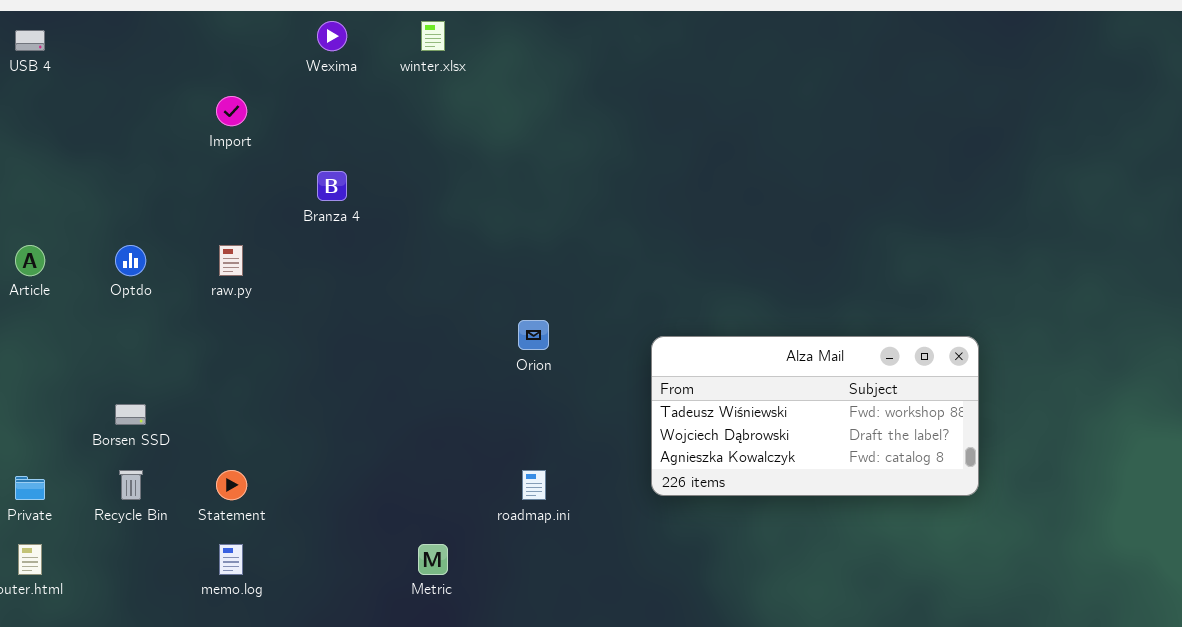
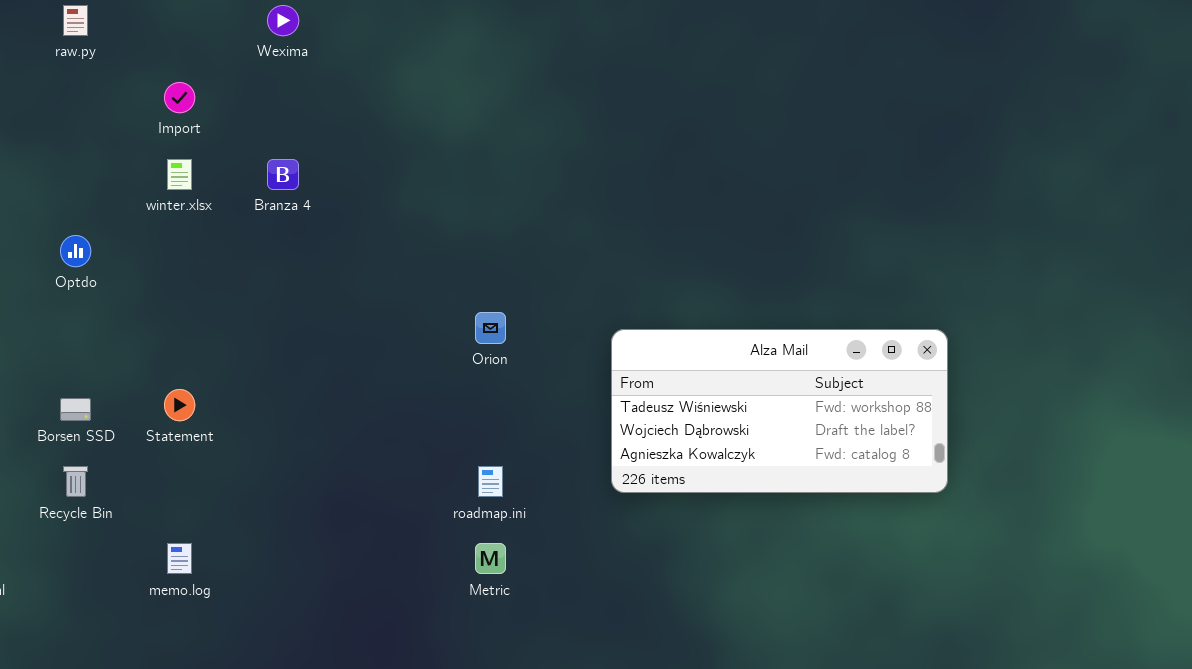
winter.xlsx: [421,21,445,51] -> [167,159,192,190], moved
raw.py: [219,245,243,276] -> [63,5,88,36], moved
Statement: [216,470,247,500] -> [164,389,195,421], moved
Metric: [418,544,448,575] -> [475,543,506,574], moved

